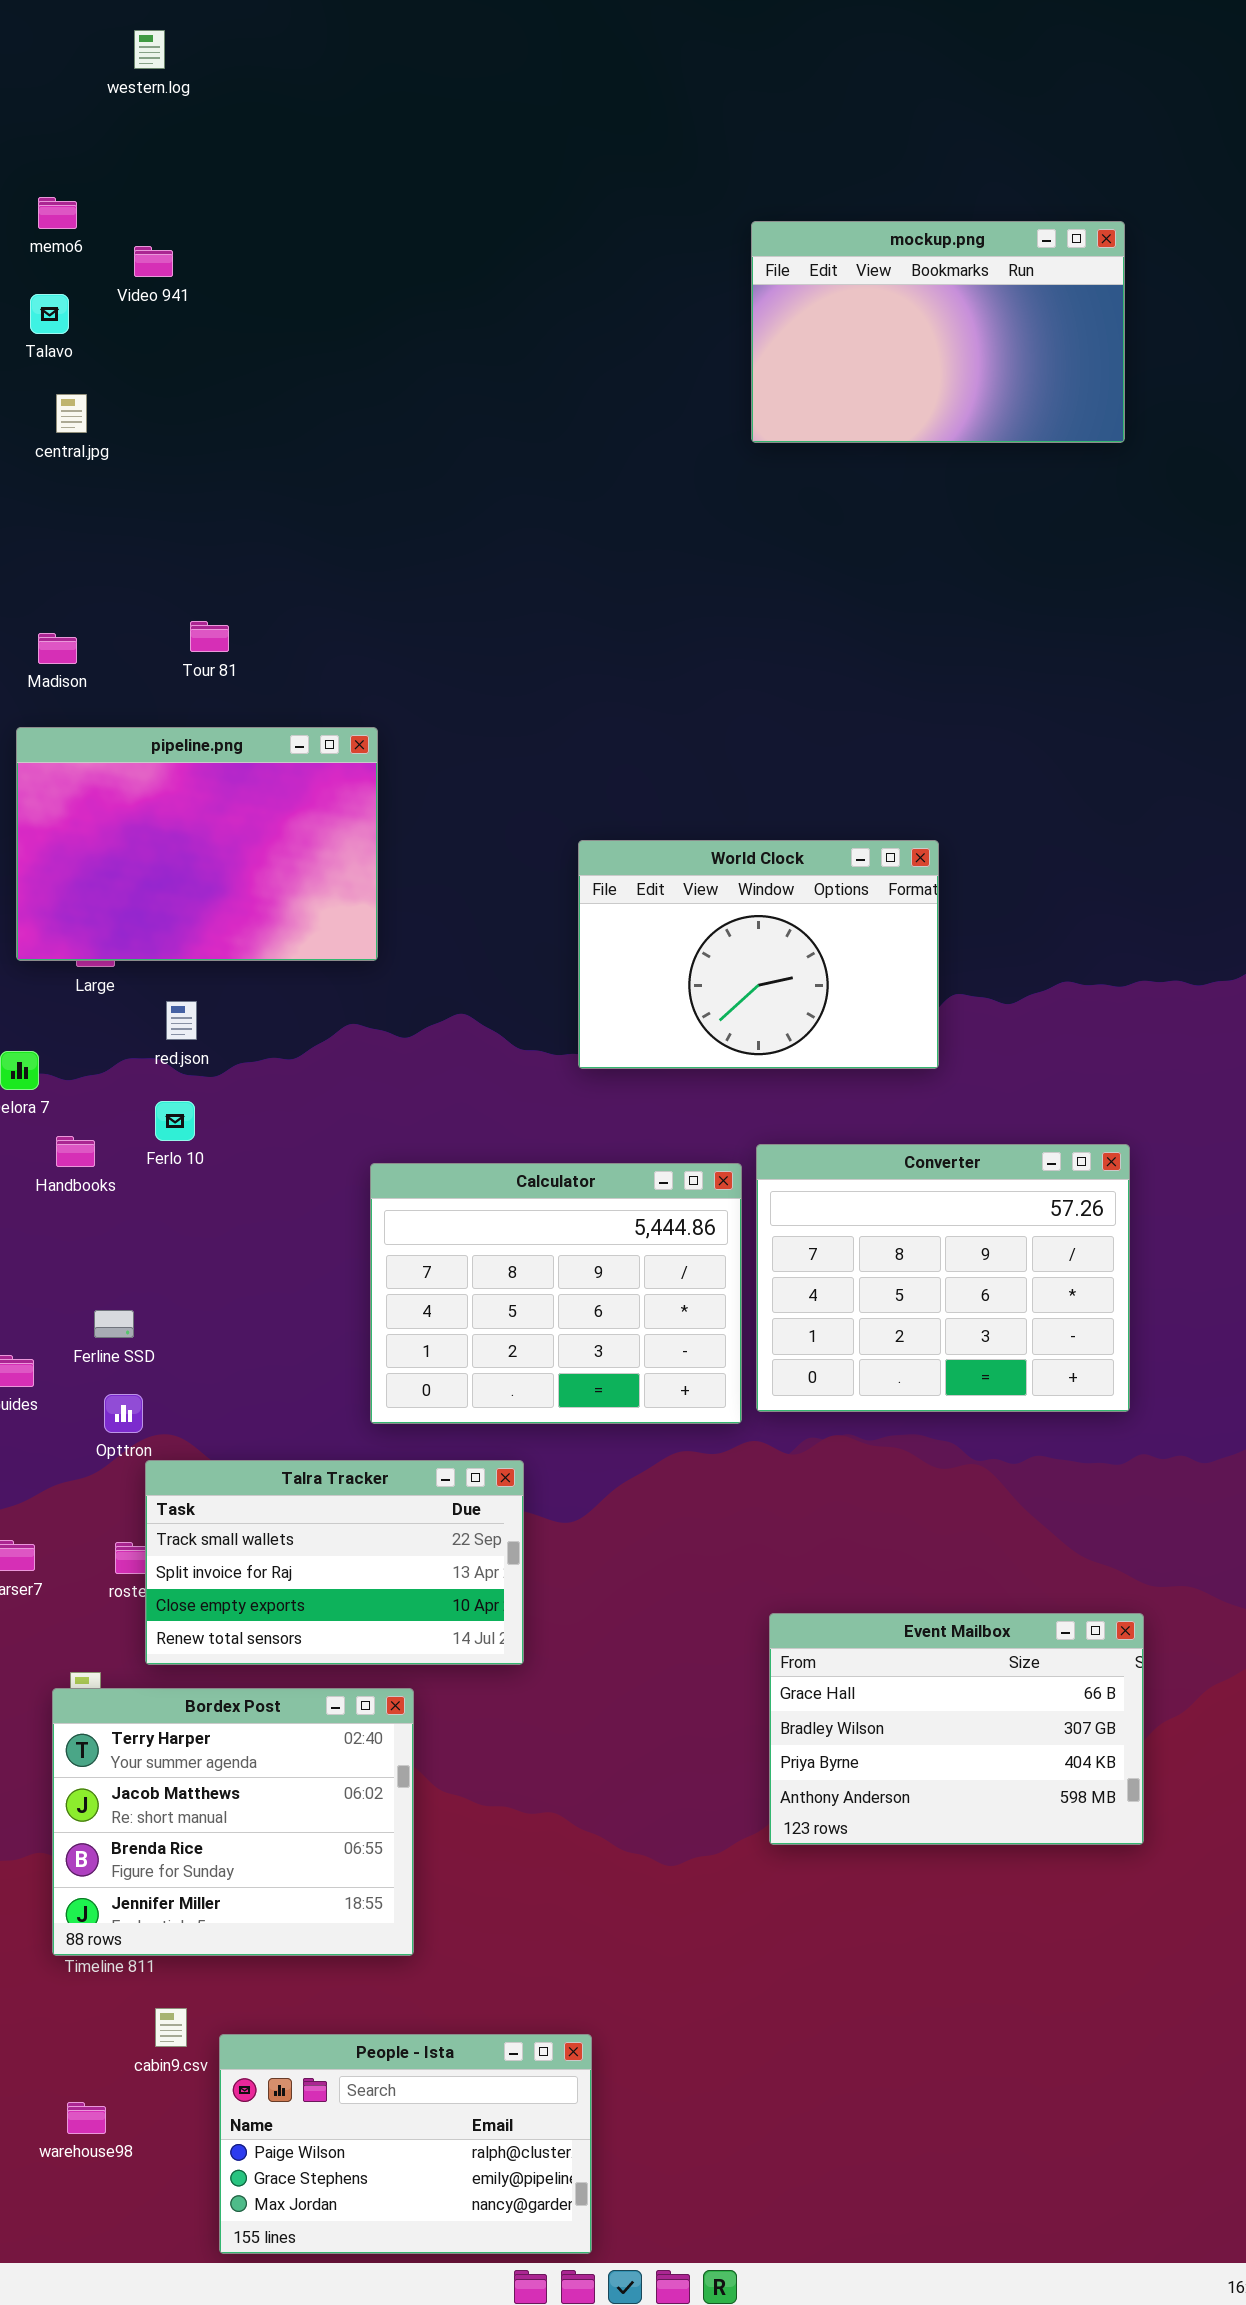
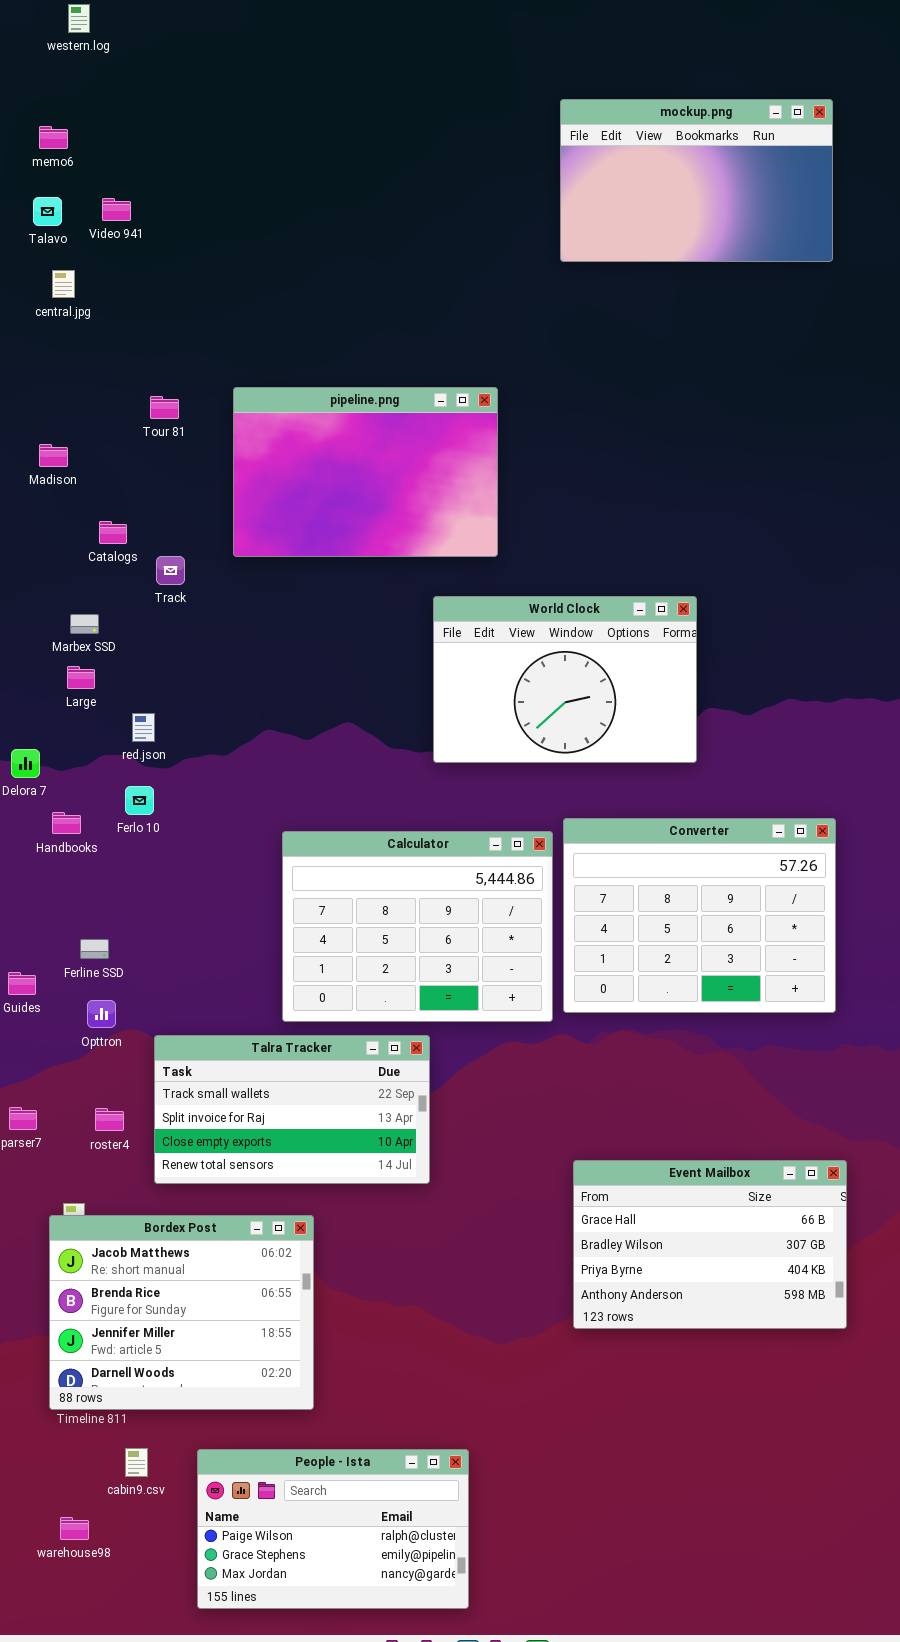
western.log: [134,30,165,69] -> [68,4,90,33], moved
mockup.png: [751,221,1125,443] -> [560,99,833,262], moved
Video 941: [134,246,173,277] -> [102,198,131,221], moved
Tour 81: [190,621,229,652] -> [150,396,179,419], moved
pipeline.png: [16,727,378,961] -> [233,387,498,557], moved
Talra Tracker: [145,1460,524,1665] -> [154,1035,430,1184], moved
Bordex Post: [52,1688,414,1956] -> [49,1215,314,1410], scrolled down 1 row
People - Ista: [219,2034,592,2254] -> [197,1449,469,1609], moved

